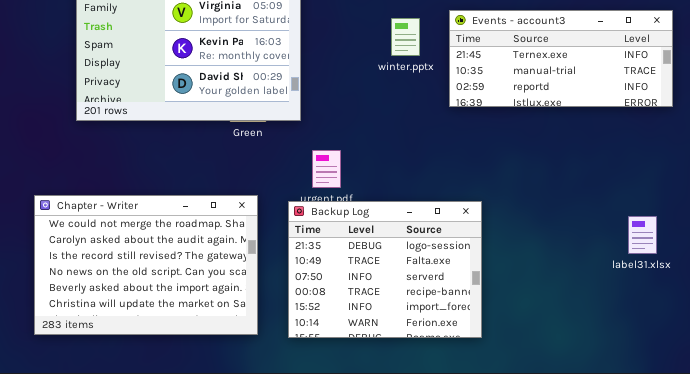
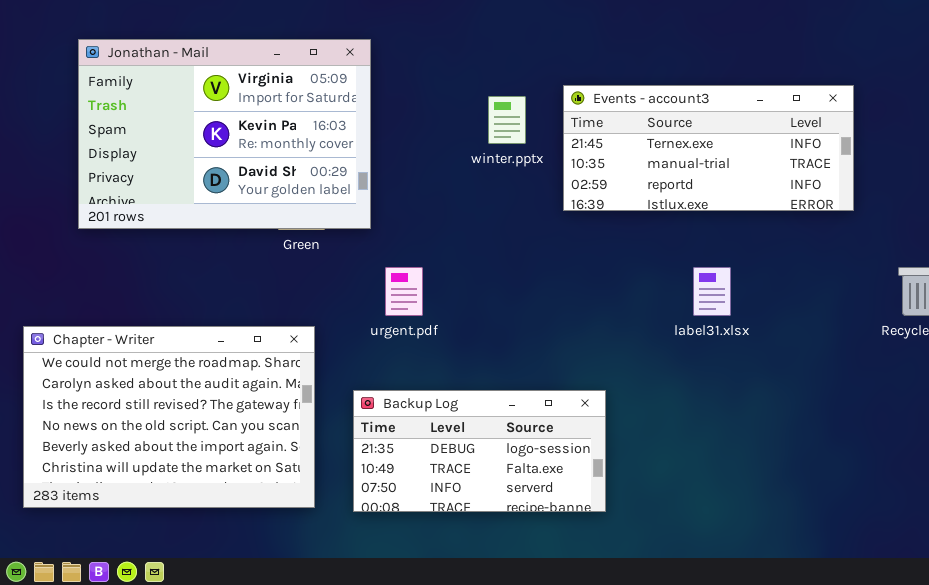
Backup Log: [288,201,482,338] -> [353,390,606,512], resized
label31.xlsx: [628,216,657,254] -> [693,267,731,316], moved

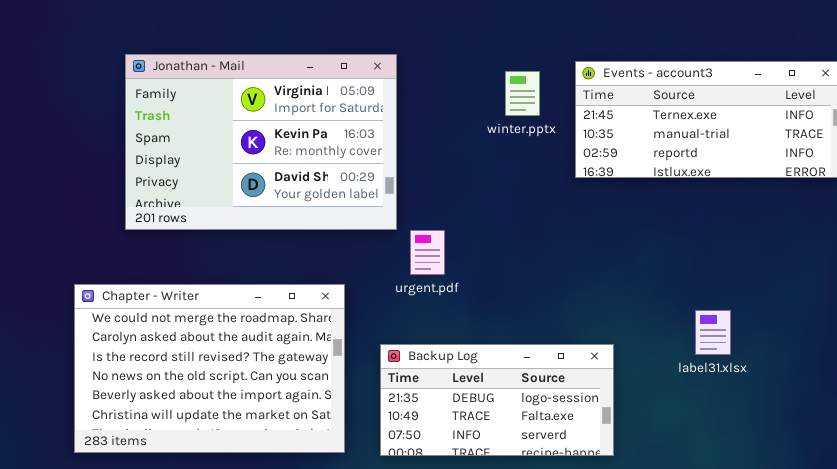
Jonathan - Mail: [78,39,371,229] -> [125,54,397,230], moved
label31.xlsx: [693,267,731,316] -> [695,310,731,355], moved

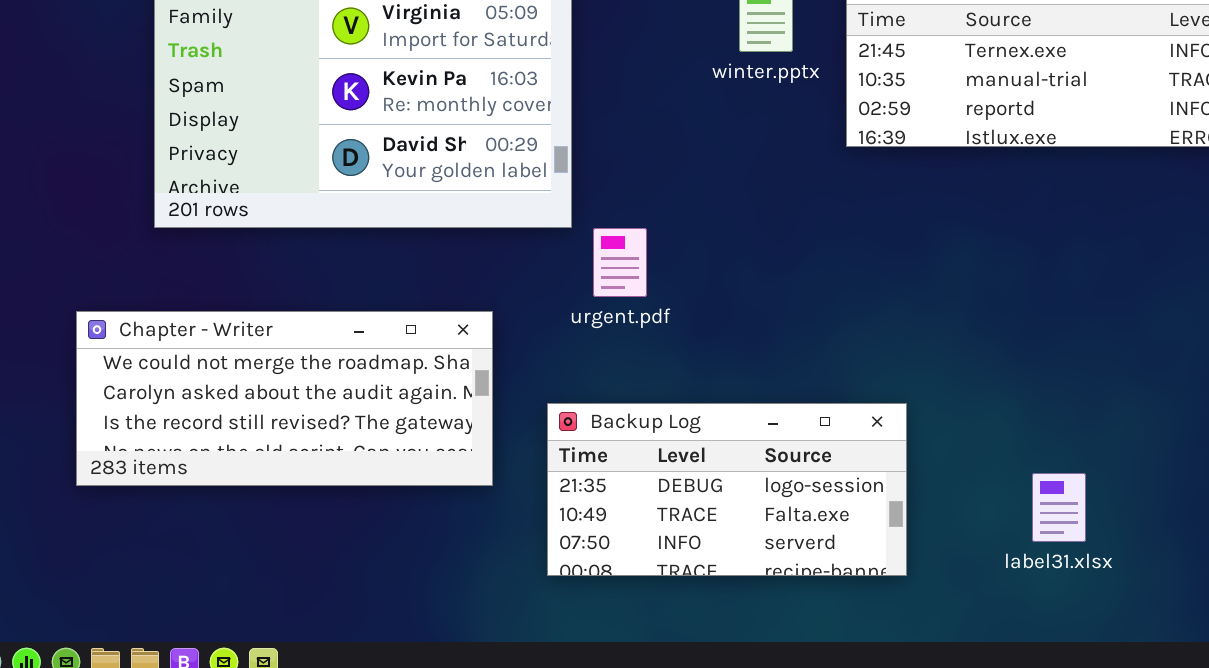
Chapter - Writer: [74,284,345,453] -> [76,311,493,486], resized
label31.xlsx: [695,310,731,355] -> [1032,473,1086,542], moved

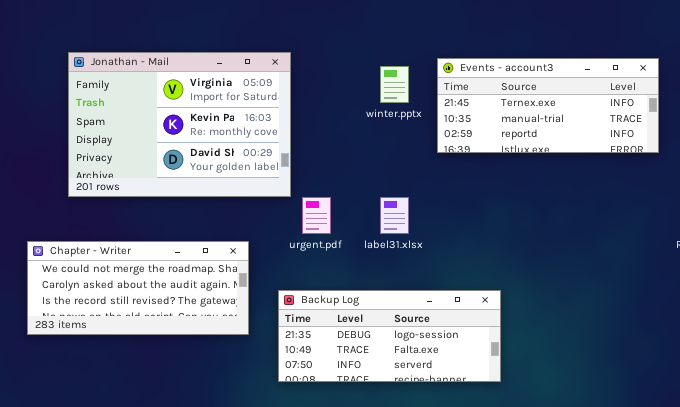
Backup Log: [547,403,907,576] -> [278,290,501,382], resized
label31.xlsx: [1032,473,1086,542] -> [380,197,409,234], moved

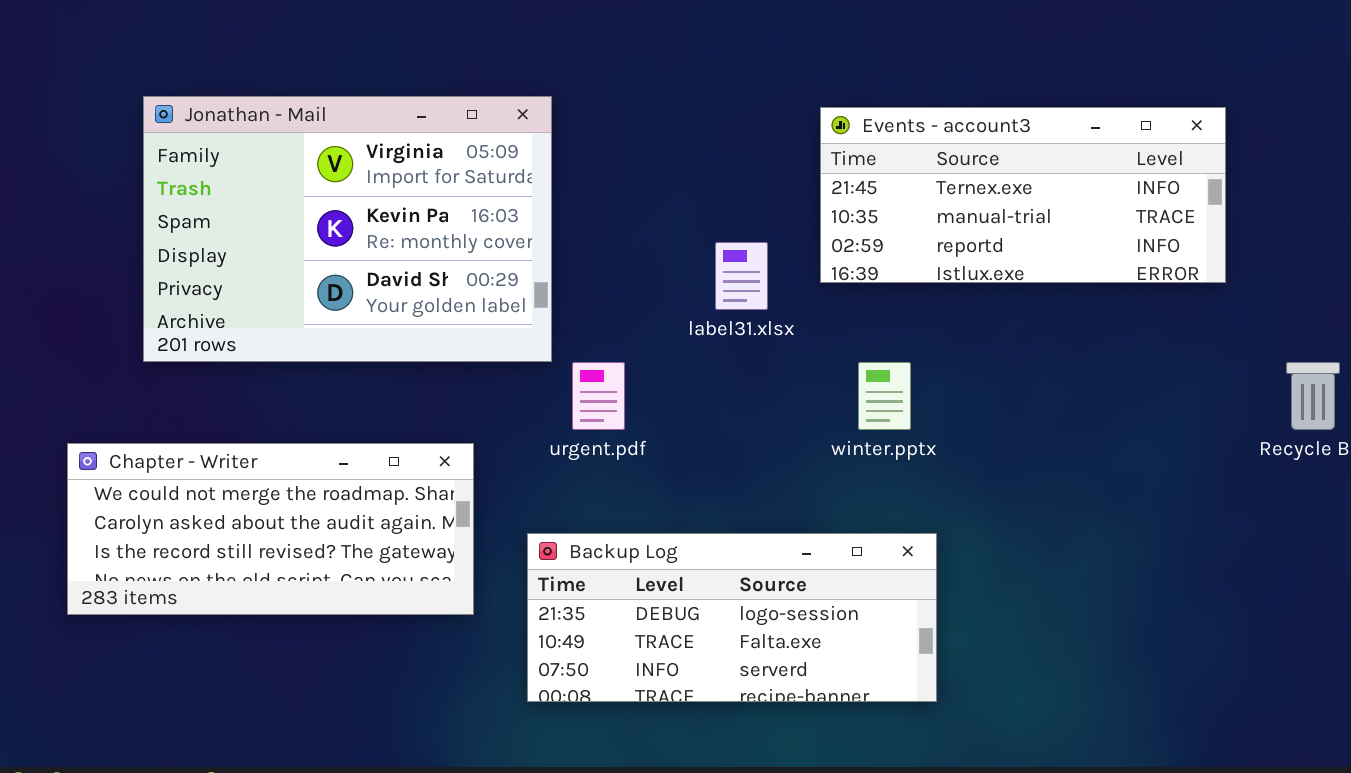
winter.pptx: [380,66,409,103] -> [858,362,911,430], moved
label31.xlsx: [380,197,409,234] -> [715,242,768,310], moved

